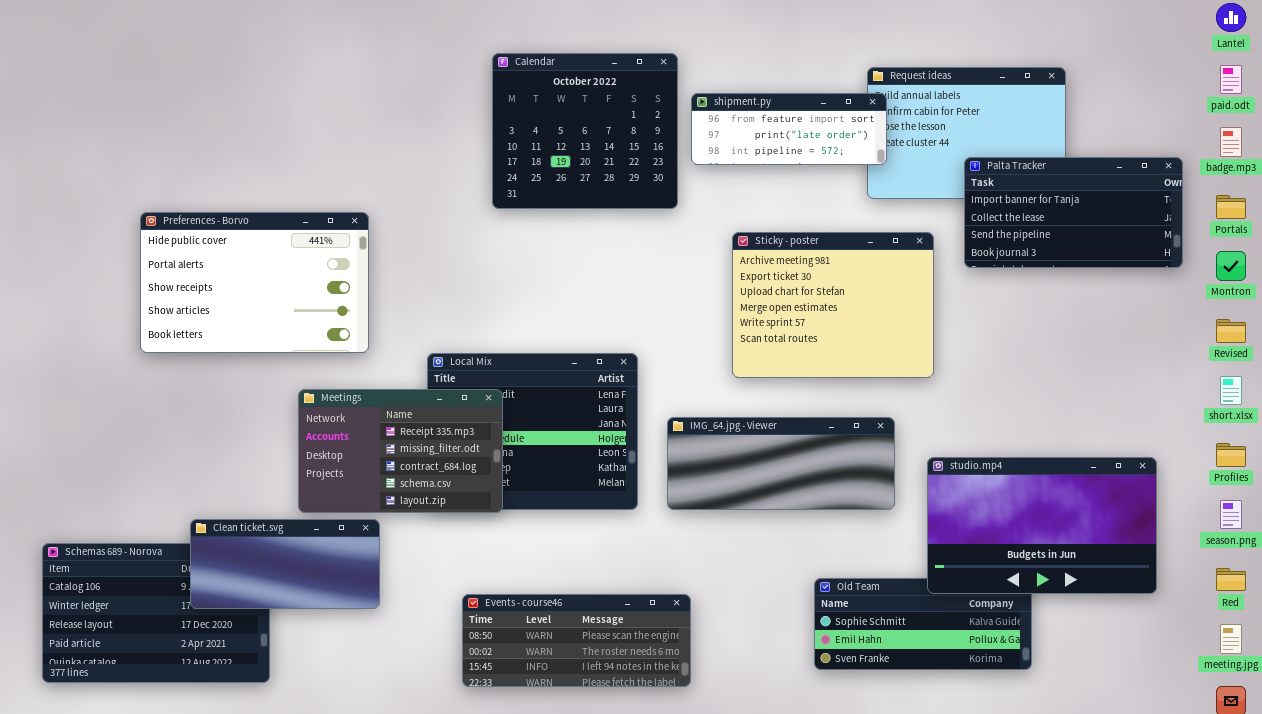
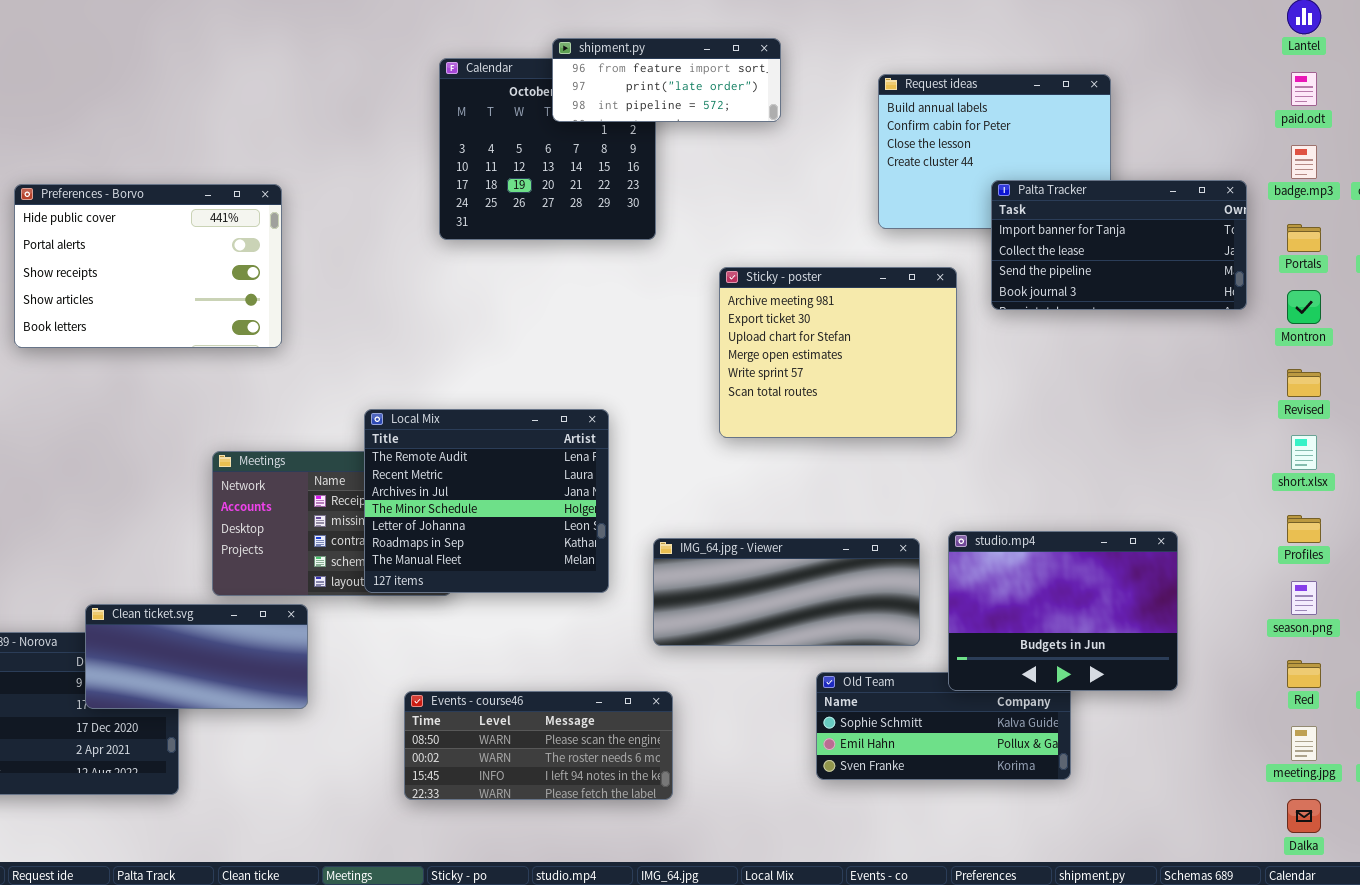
shipment.py: [691,93,887,165] -> [552,38,781,122], moved
Preferences - Borvo: [140,212,369,353] -> [14,184,282,348], moved
Local Mix: [427,353,638,510] -> [364,409,609,593], raised
IMG_64.jpg - Viewer: [667,417,895,510] -> [653,538,920,646], moved
studio.mp4: [927,457,1157,594] -> [948,531,1178,691], resized

